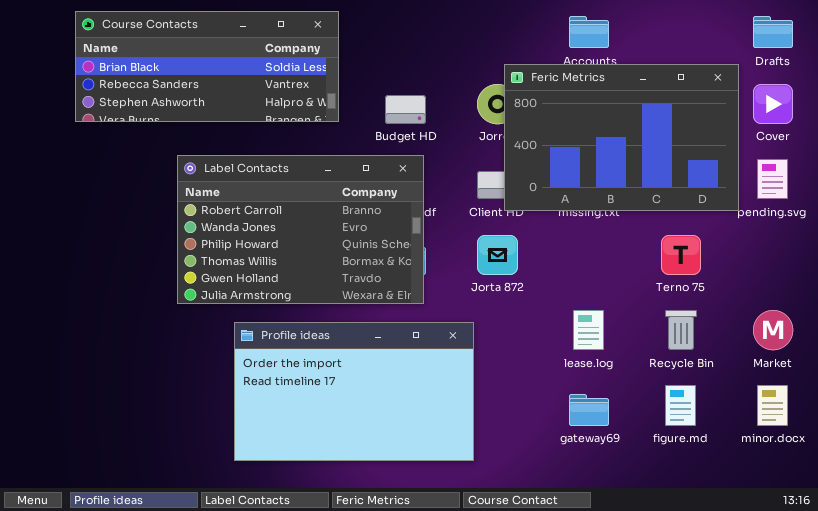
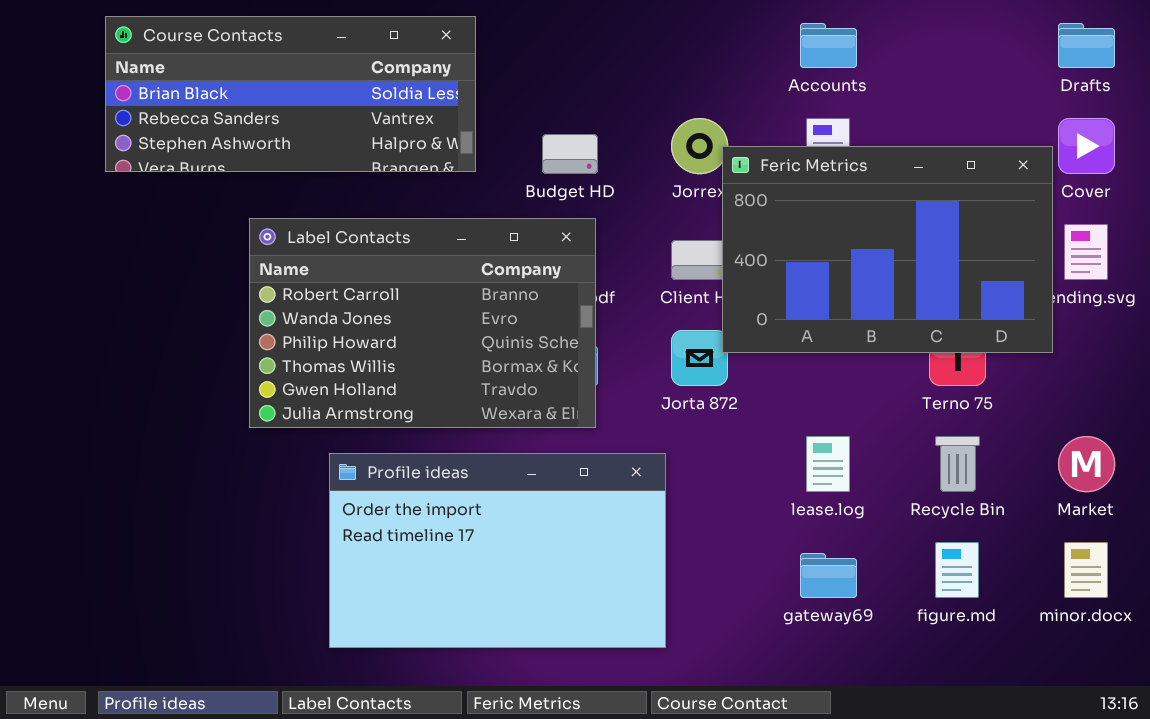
Feric Metrics: [504,64,739,211] -> [722,146,1053,353], moved

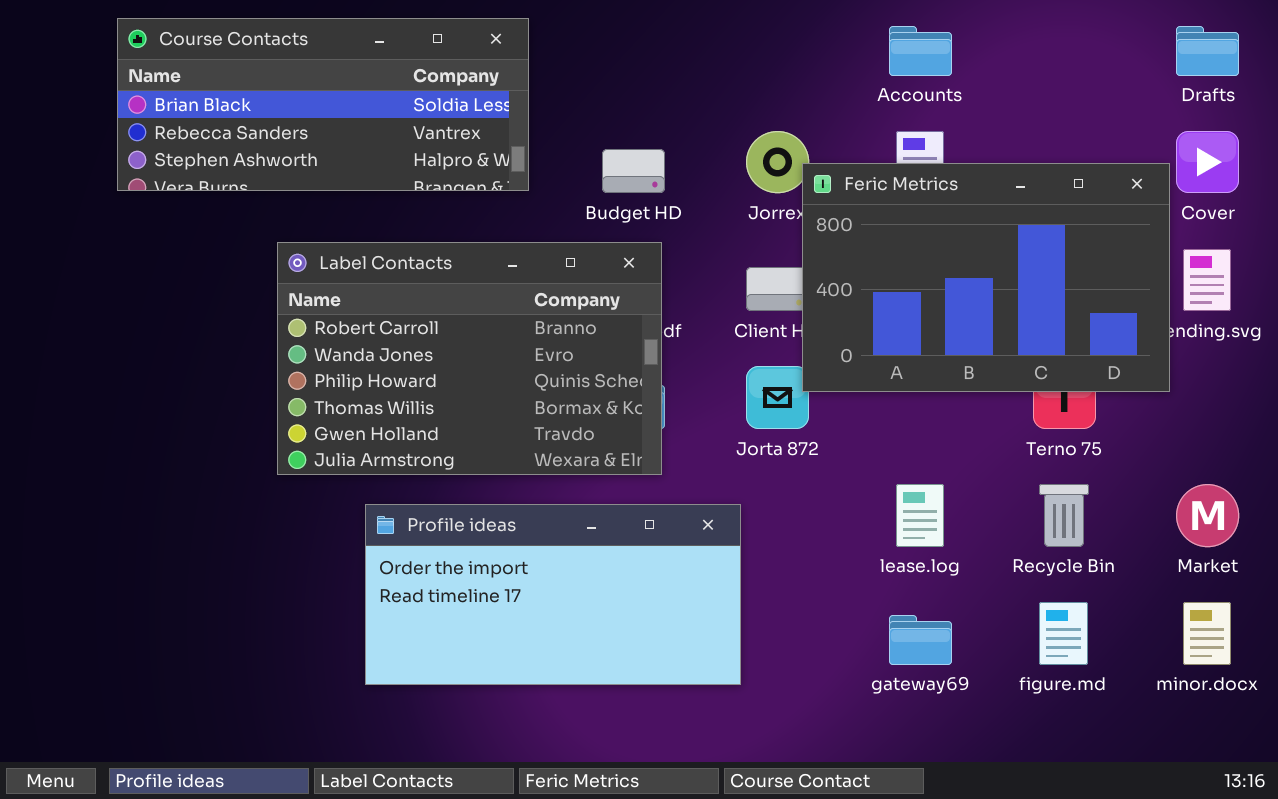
Profile ideas: [329,453,666,648] -> [365,504,741,685], resized

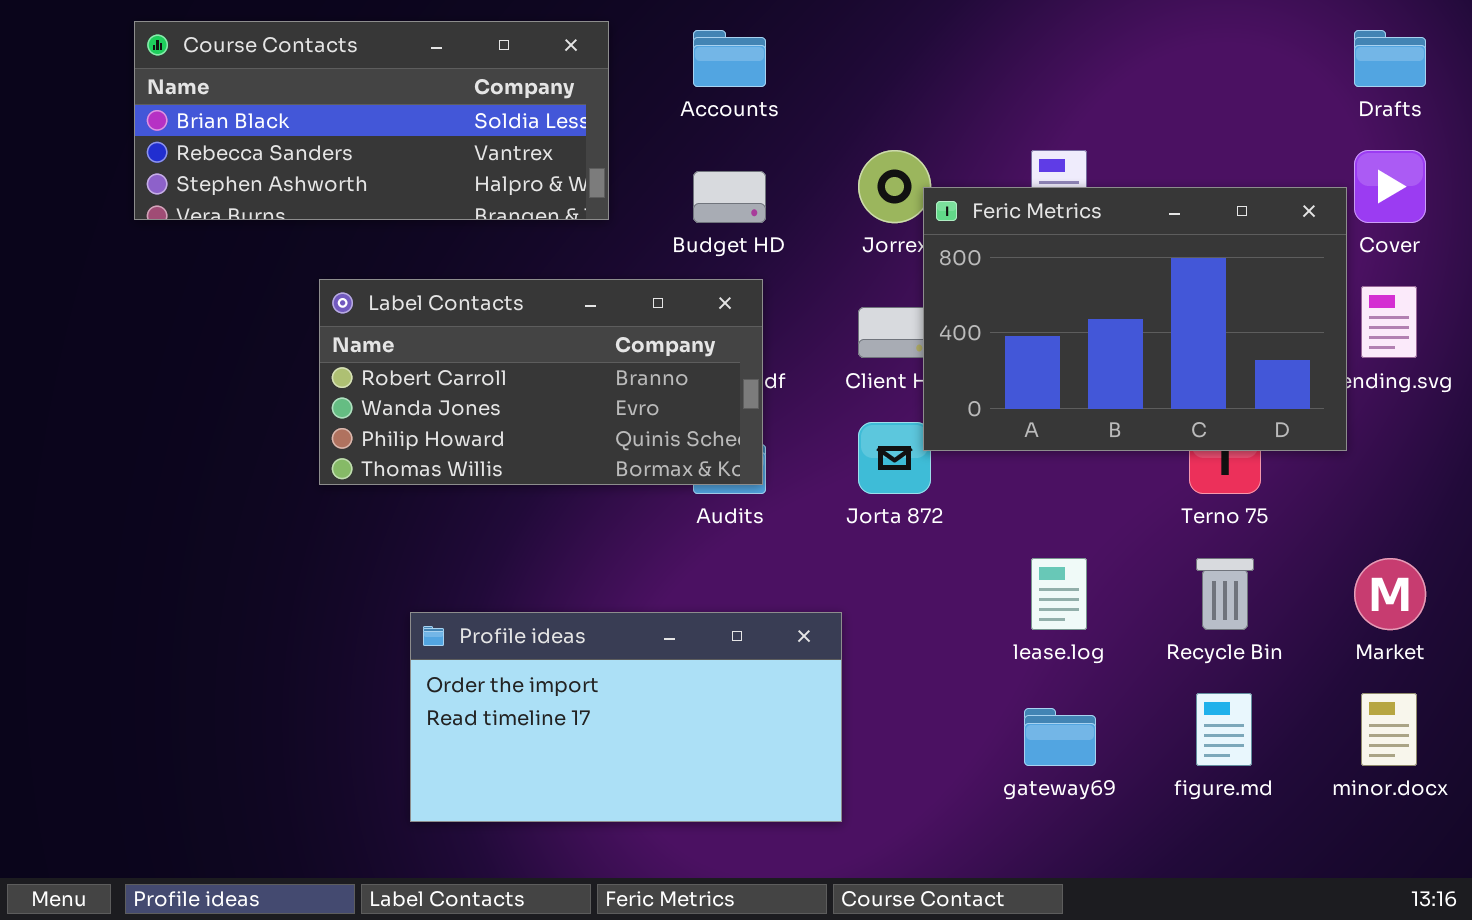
Accounts: [889,26,952,76] -> [693,30,766,87], moved
Label Contacts: [277,242,662,475] -> [319,279,763,485], resized
Profile ideas: [365,504,741,685] -> [410,612,842,822], moved

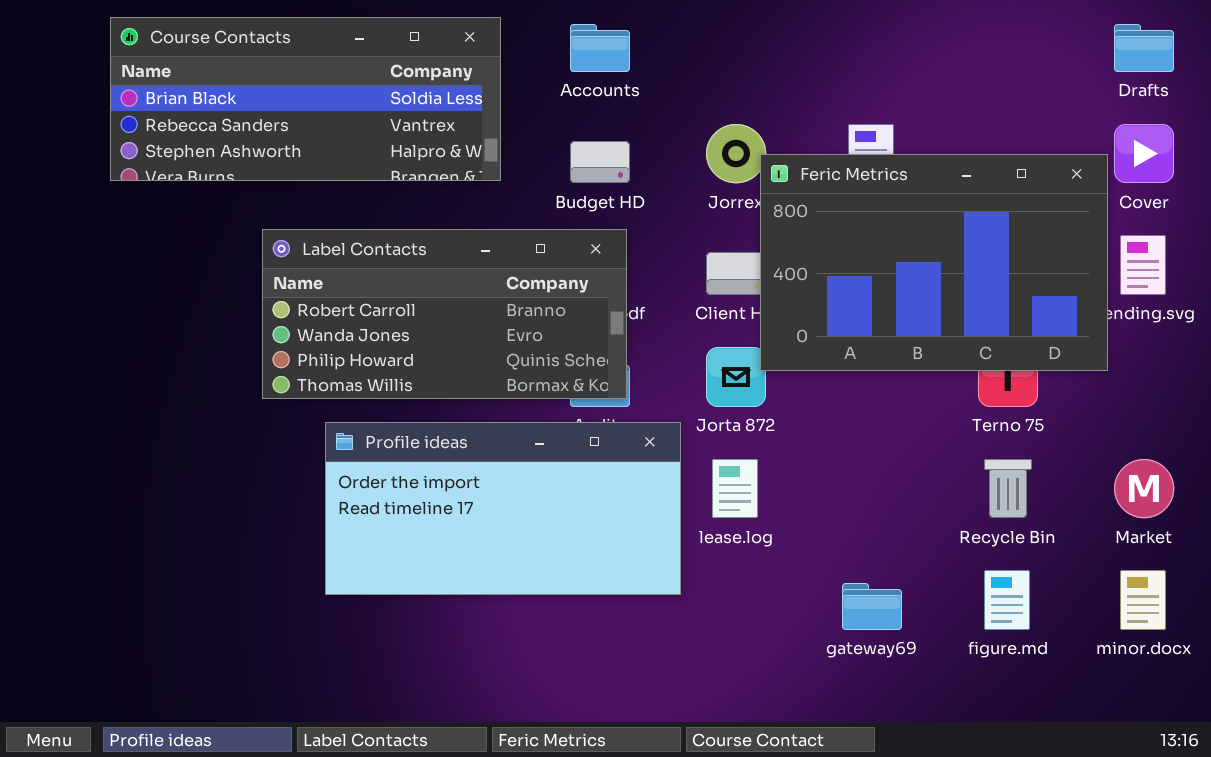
lease.log: [1031,558,1087,630] -> [712,459,758,518], moved
Profile ideas: [410,612,842,822] -> [325,422,681,595], moved

